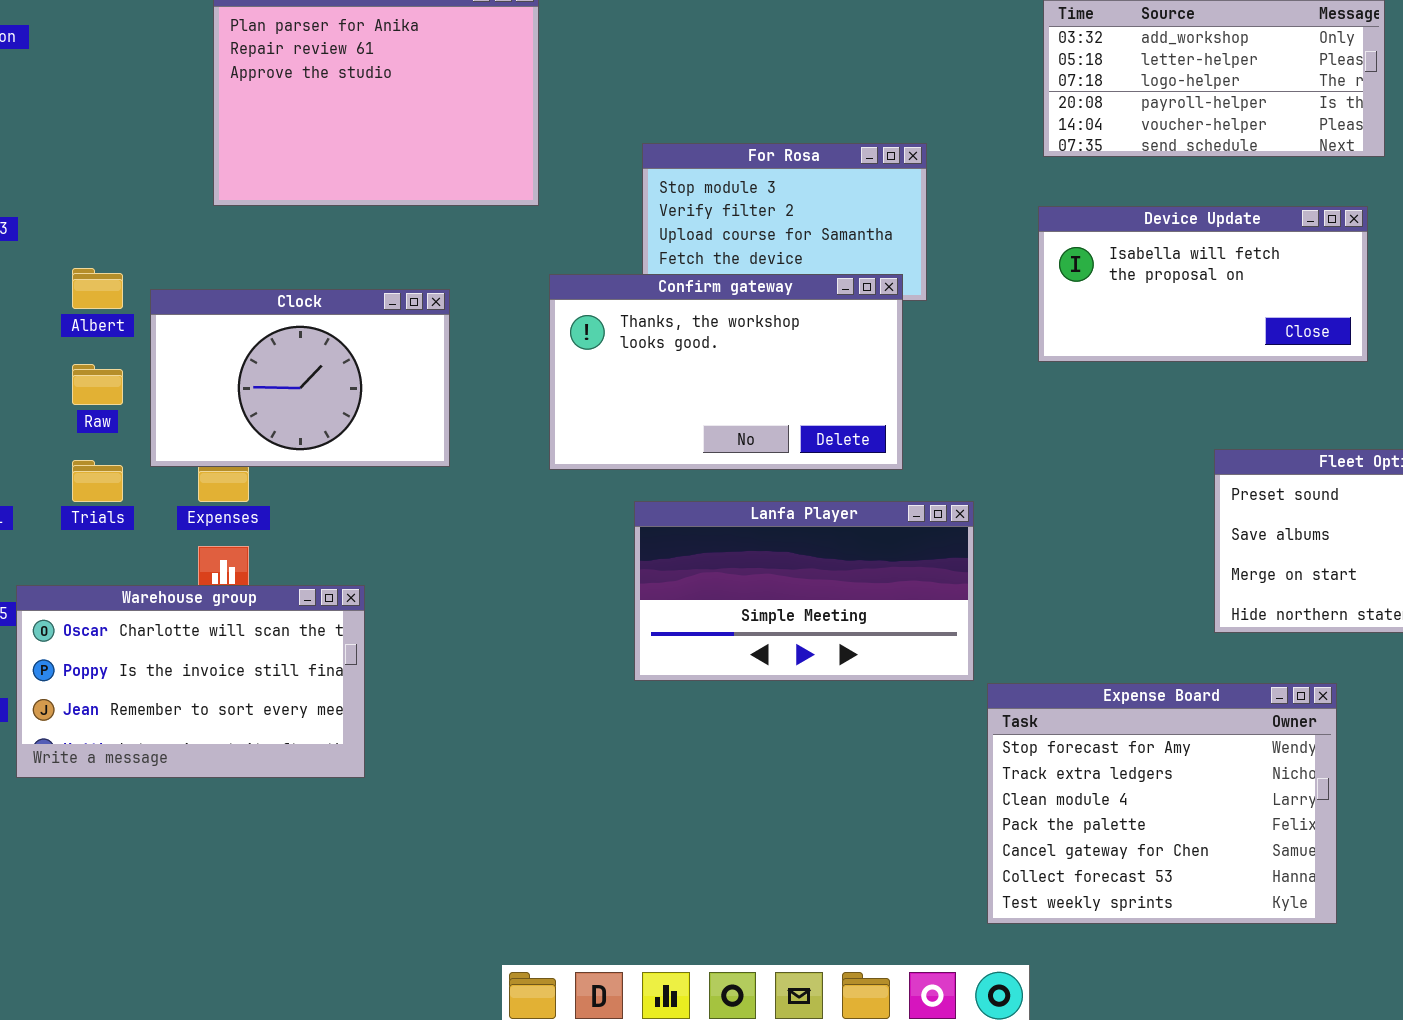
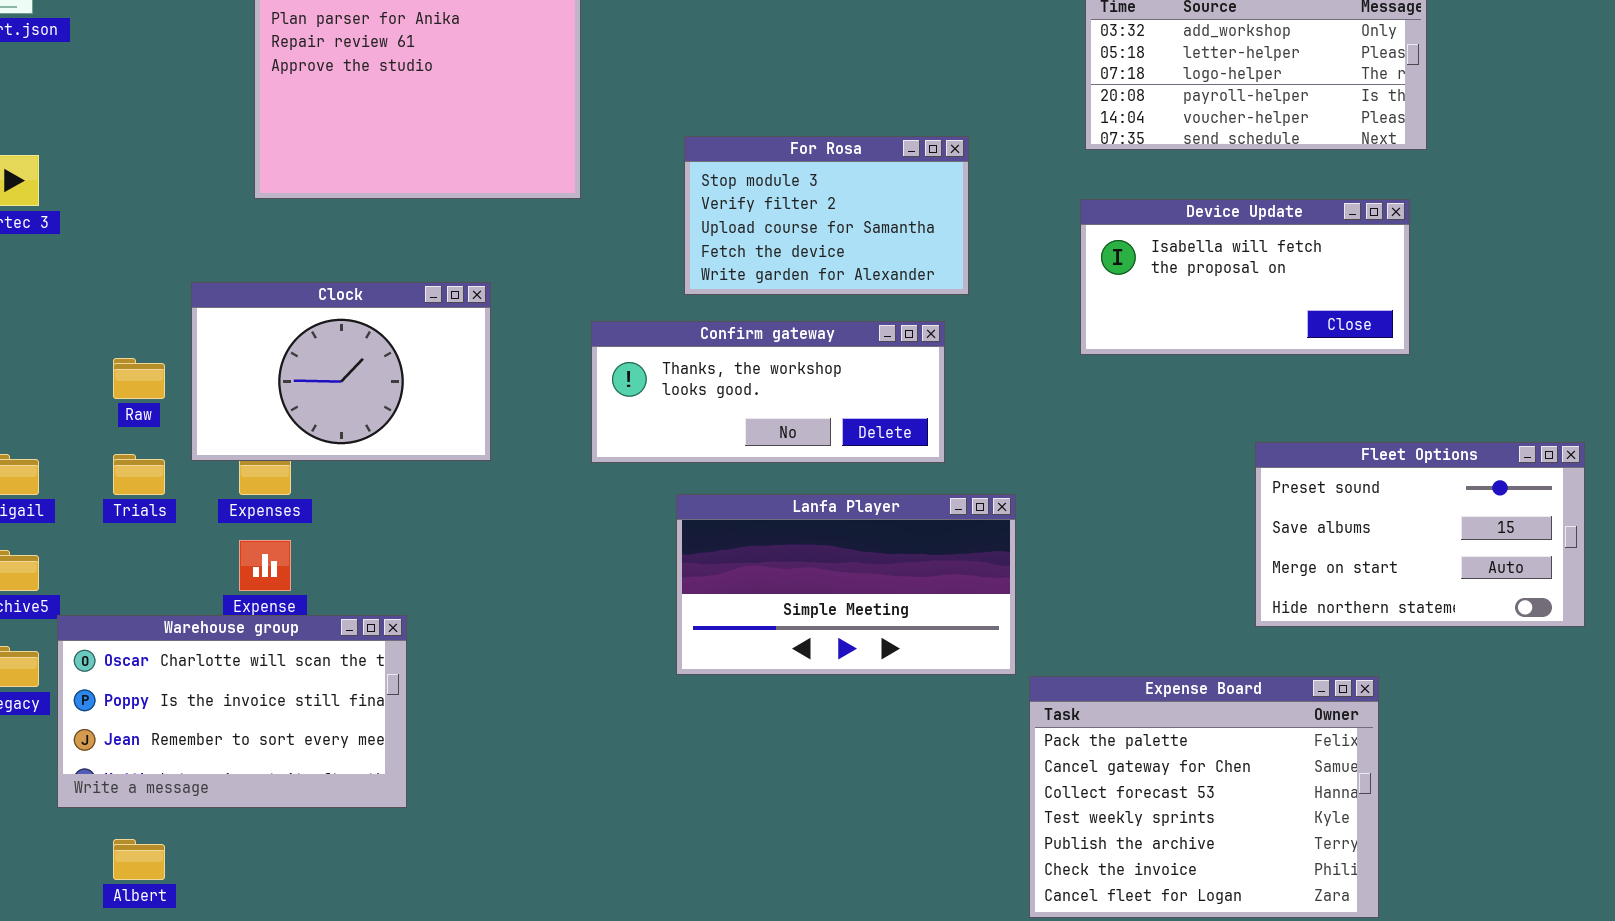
Albert: [72,268,123,309] -> [113,839,165,880], moved
Confirm gateway: [549,274,903,470] -> [591,321,945,463], resized
Warehouse group: [16,585,365,778] -> [57,615,407,808], moved
Expense Board: [987,683,1337,924] -> [1029,676,1379,918], scrolled down 3 rows

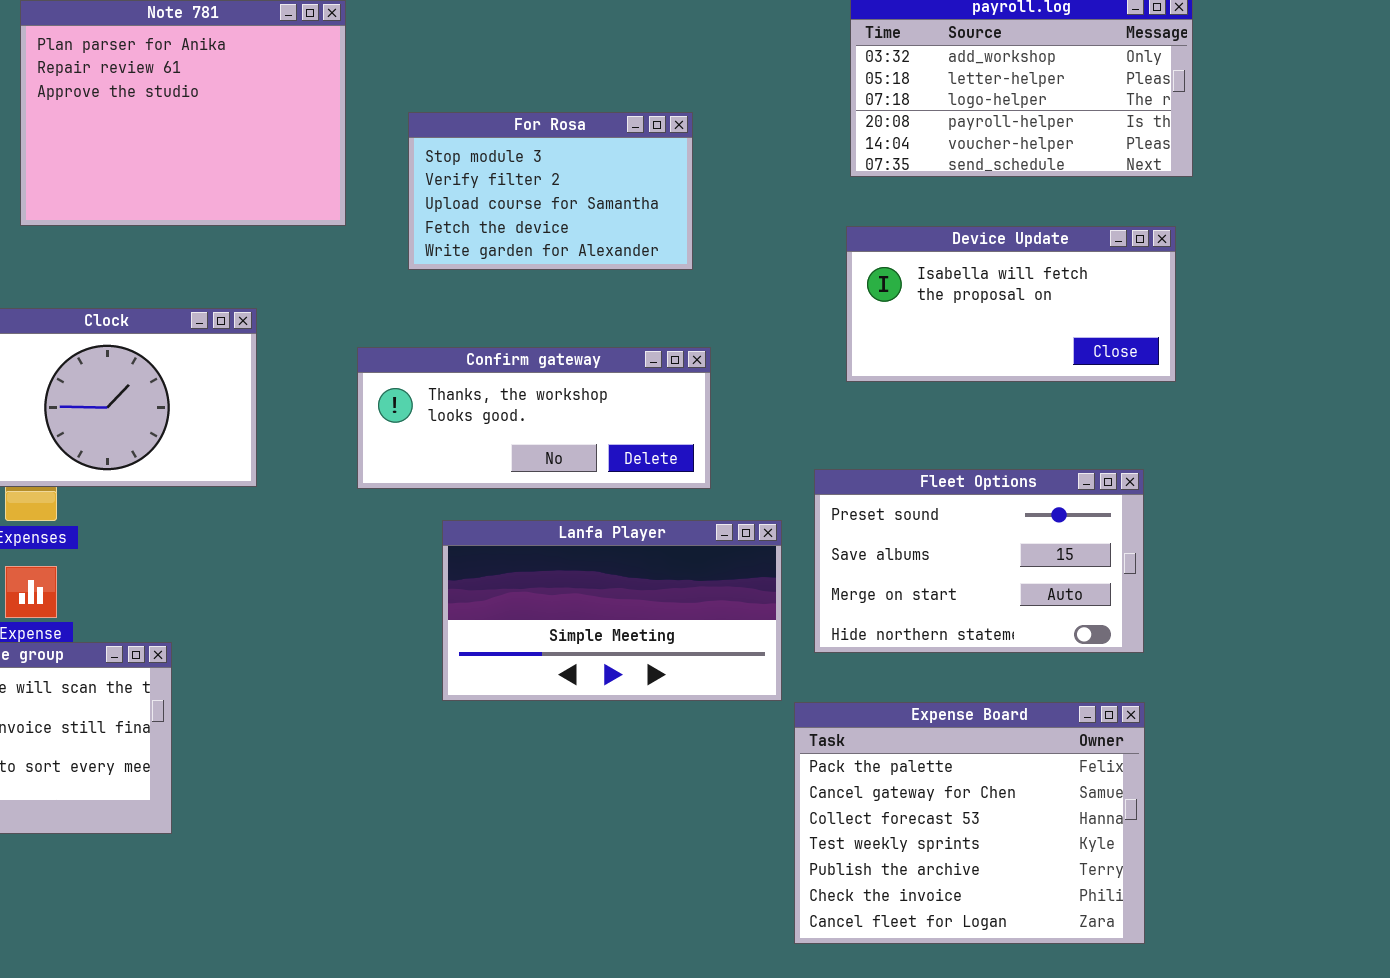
For Rosa: [684,136,969,295] -> [408,112,693,270], moved
Fleet Options: [1255,442,1585,627] -> [814,469,1144,653], moved

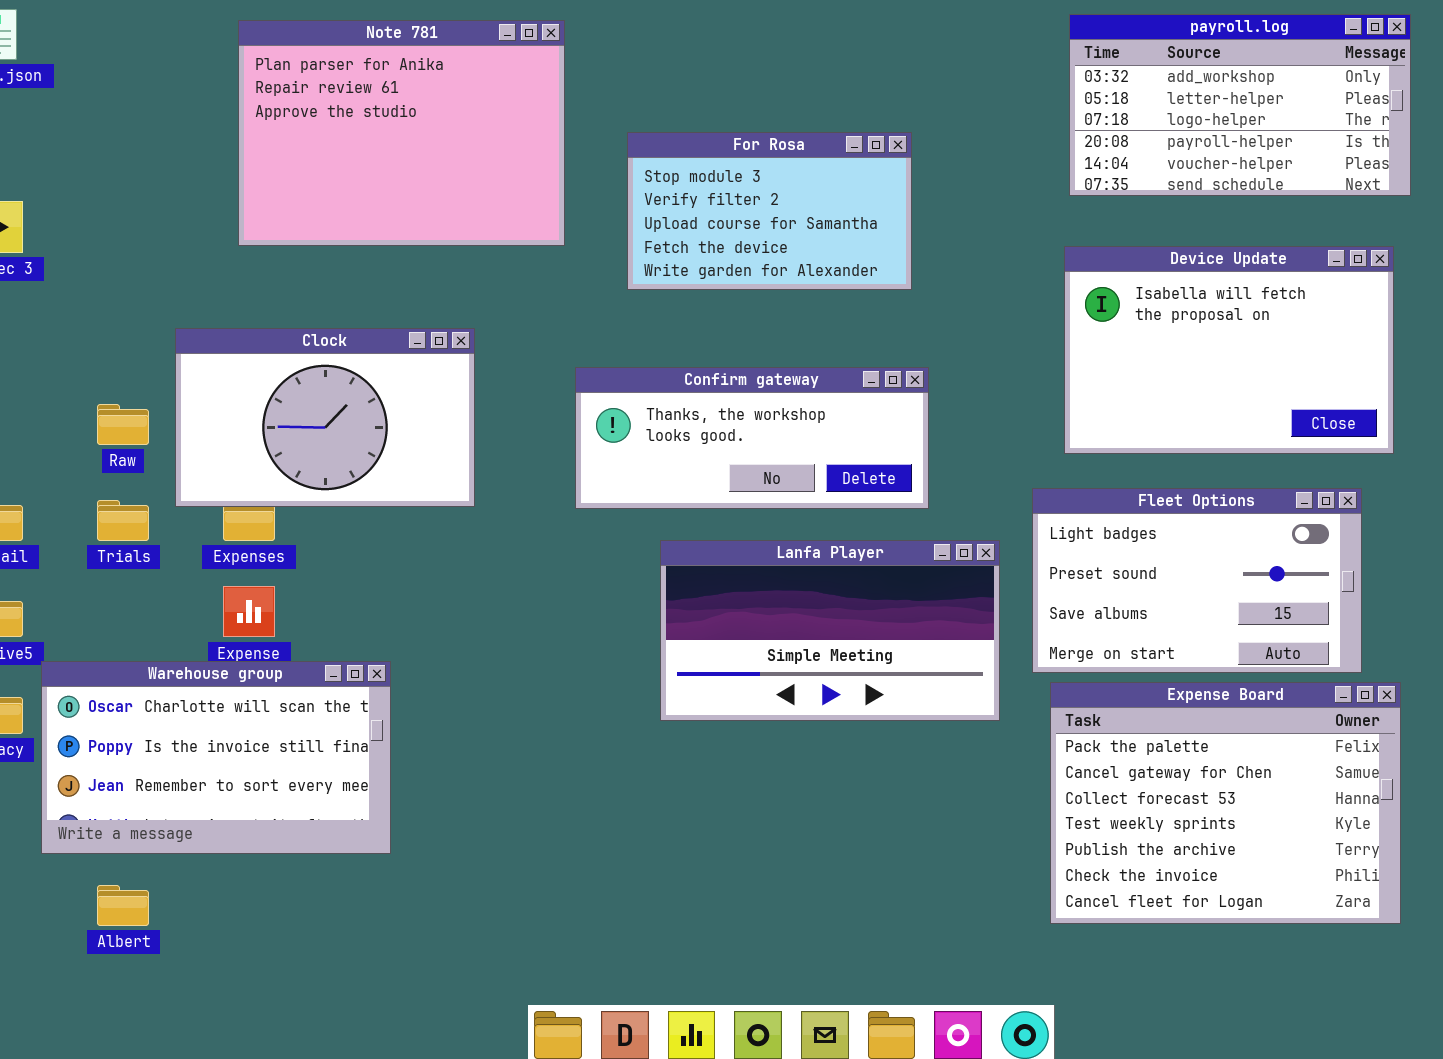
Device Update: [846,226,1176,382] -> [1064,246,1394,454], resized
Fleet Options: [814,469,1144,653] -> [1032,488,1362,673], scrolled up 1 row
Expense Board: [794,702,1145,944] -> [1050,682,1401,924], moved

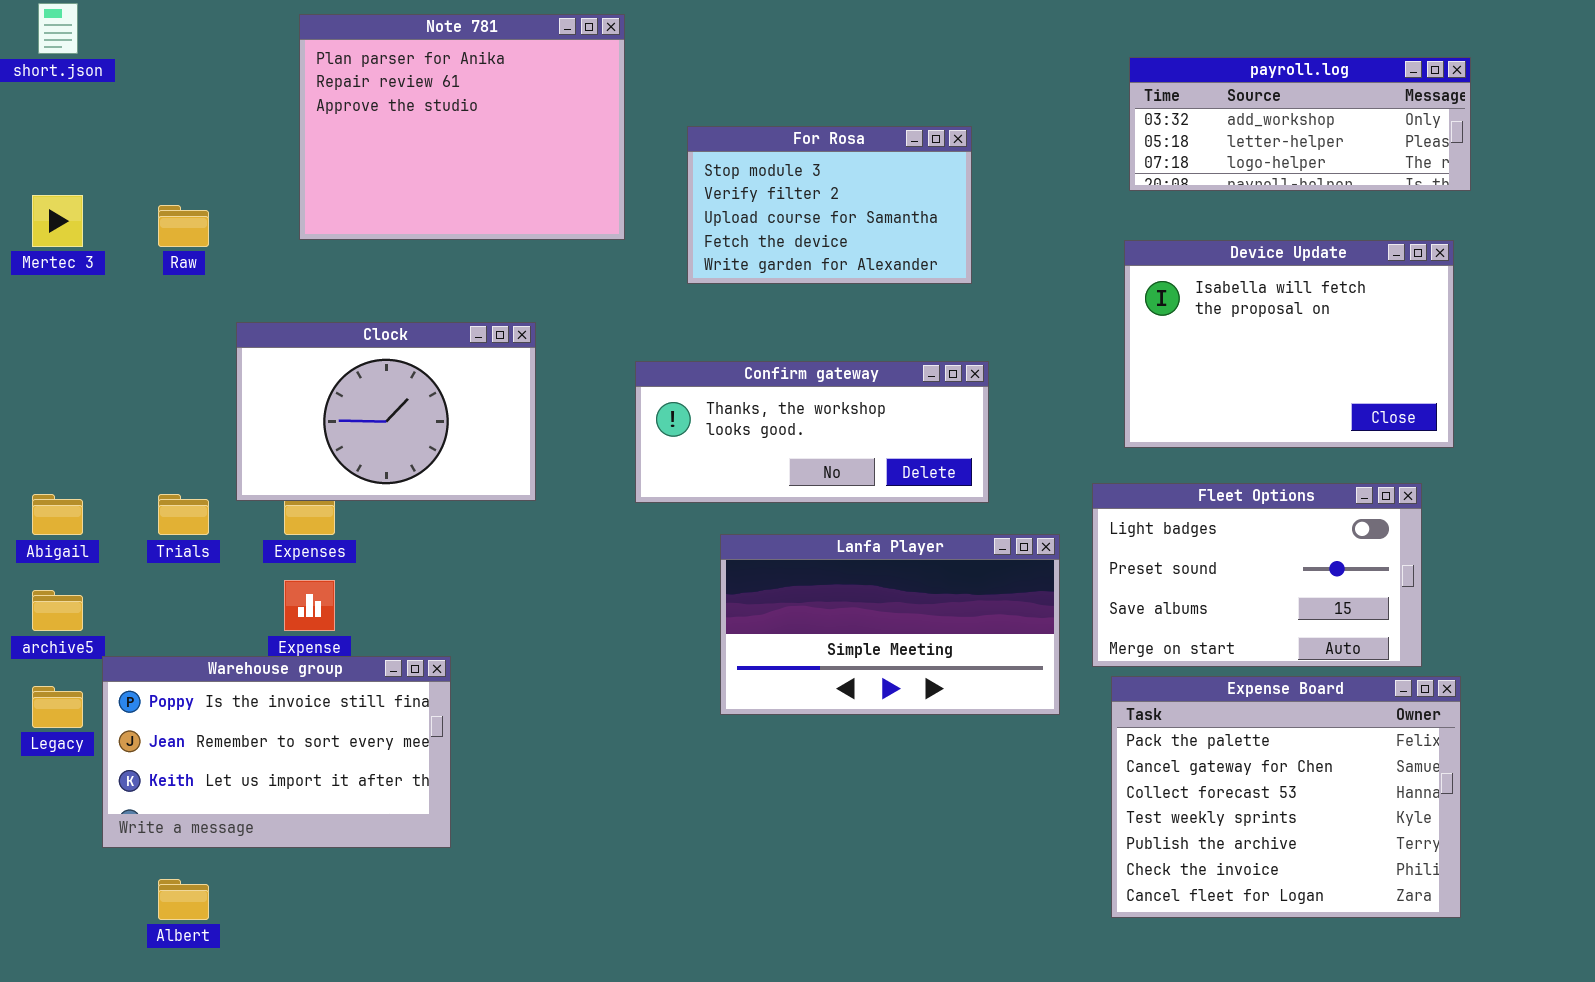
payroll.log: [1069,14,1411,196] -> [1129,57,1471,191], resized
Raw: [97,404,149,445] -> [158,205,209,247], moved
Warehouse group: [41,661,391,854] -> [102,656,451,848], scrolled down 1 row

